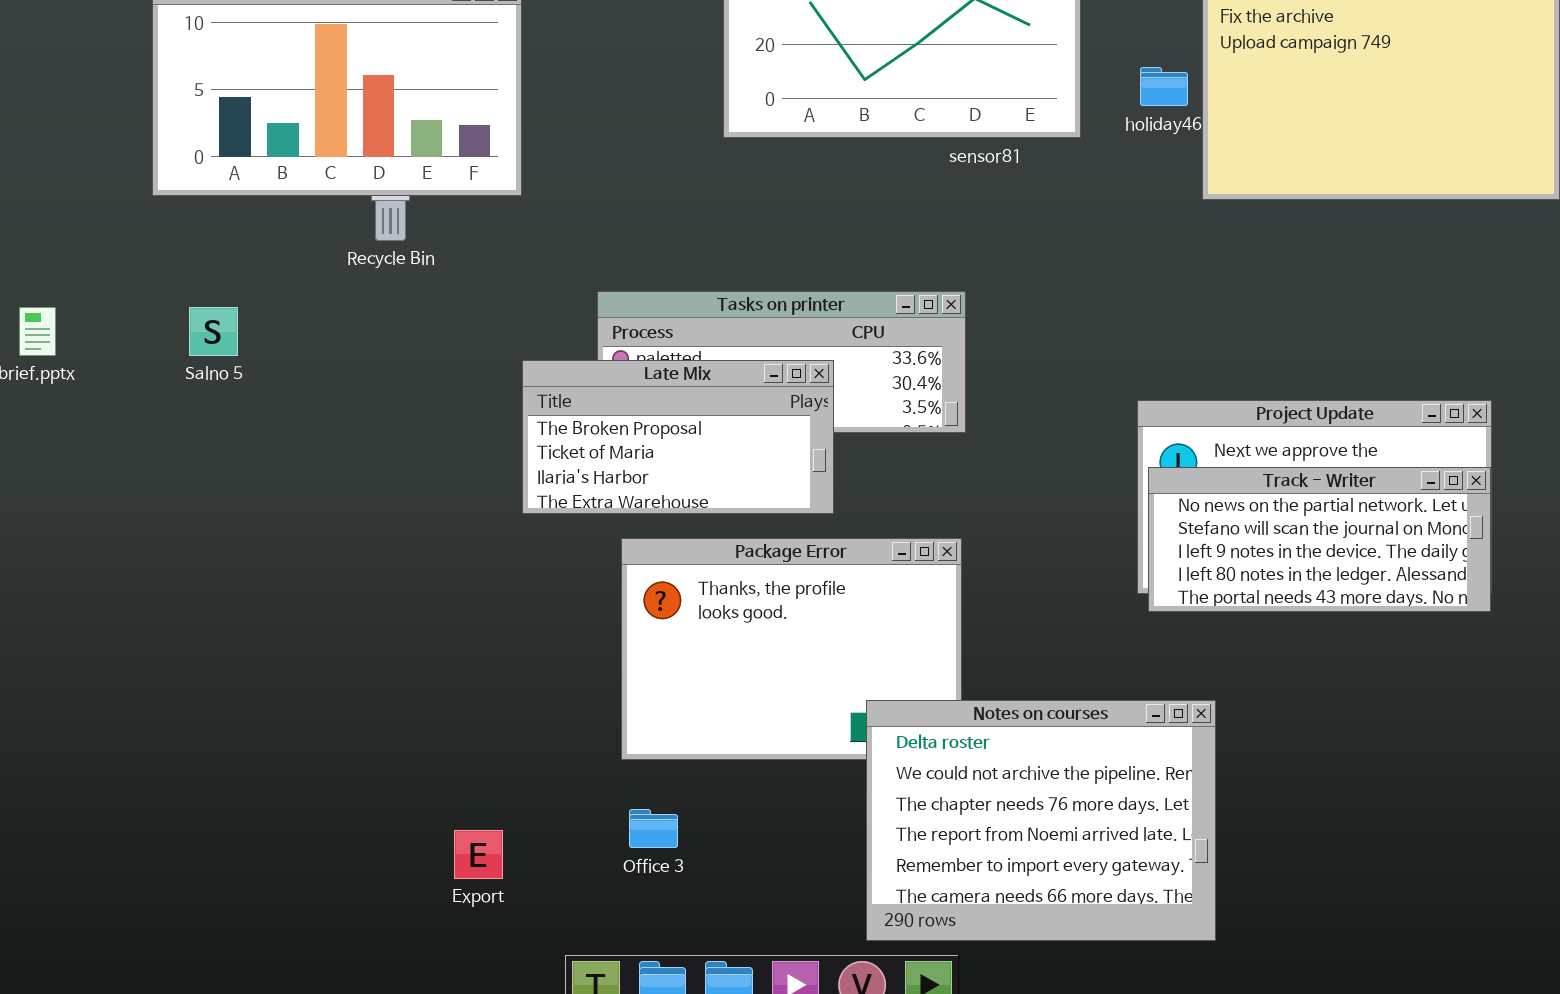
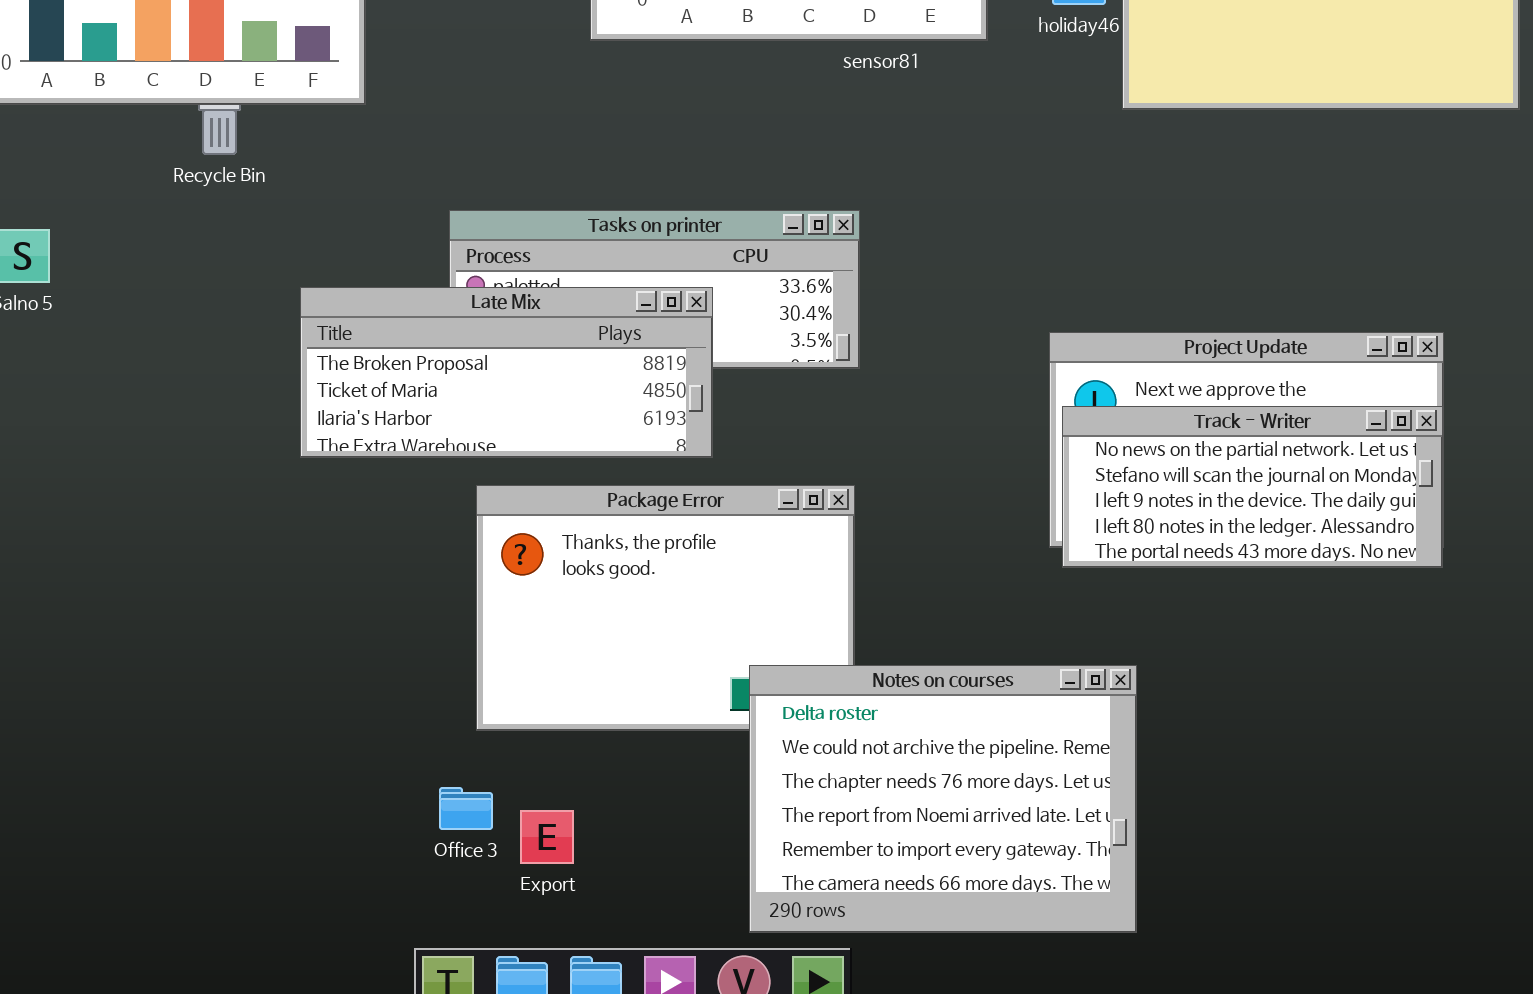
Late Mix: [522,360,834,514] -> [300,287,713,458], resized
Office 3: [629,809,678,848] -> [439,787,493,830], moved
Export: [454,830,503,879] -> [520,810,574,864], moved

